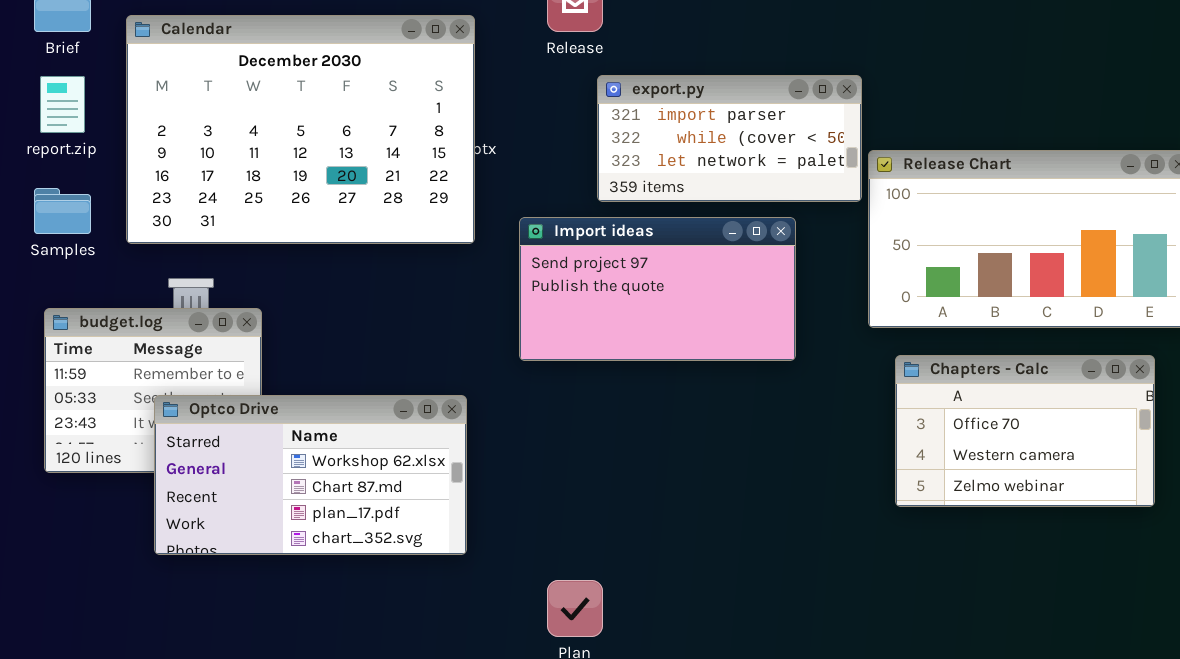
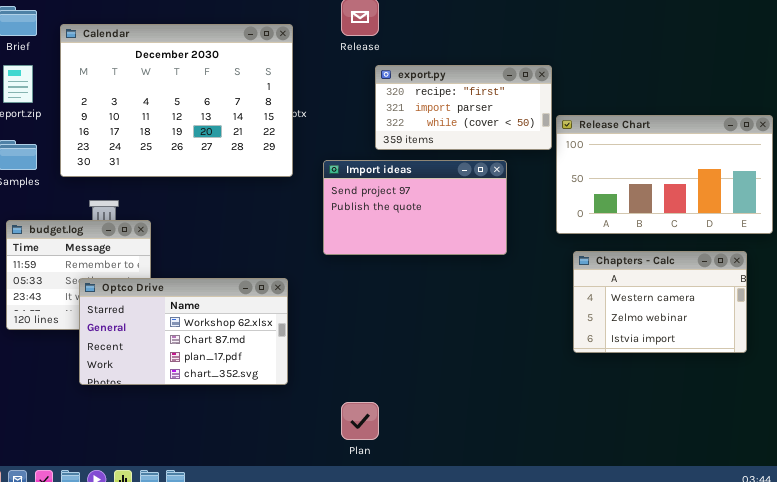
export.py: [597,75,862,202] -> [375,65,552,150], scrolled up 1 row
Chapters - Calc: [895,355,1155,507] -> [573,251,747,353], scrolled down 1 row

